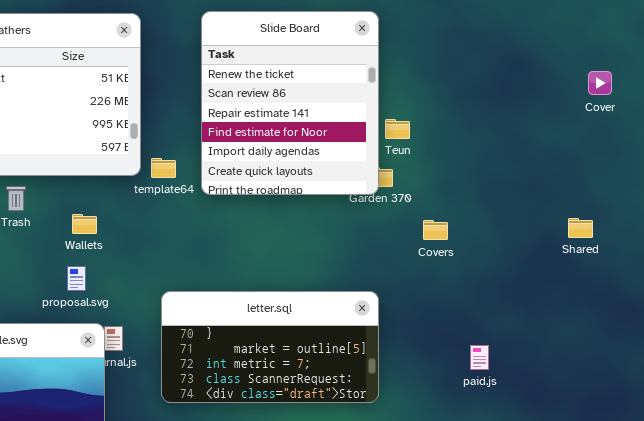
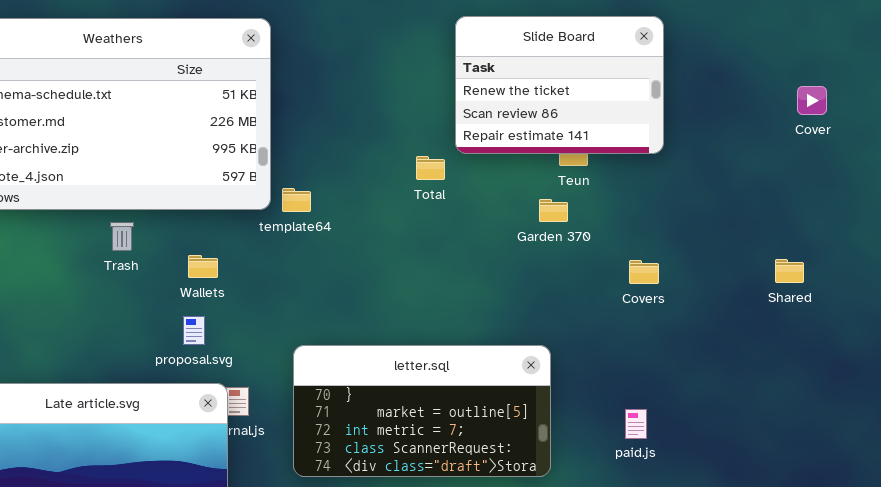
Slide Board: [201,11,379,195] -> [455,16,664,154], moved, resized
Covers: [423,220,448,240] -> [629,260,659,284], moved
paid.js: [470,345,489,370] -> [625,409,647,439], moved

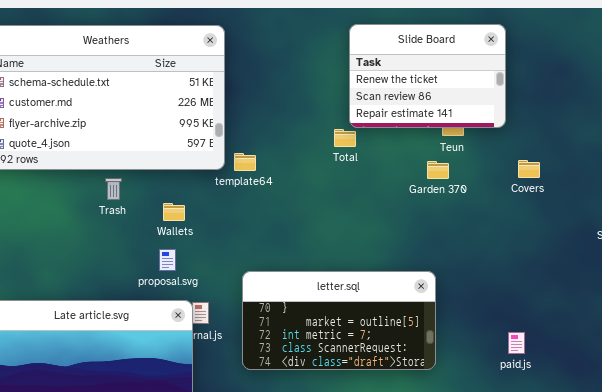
Slide Board: [455,16,664,154] -> [349,24,506,128], moved
Covers: [629,260,659,284] -> [518,160,540,178], moved
paid.js: [625,409,647,439] -> [508,332,525,354], moved

